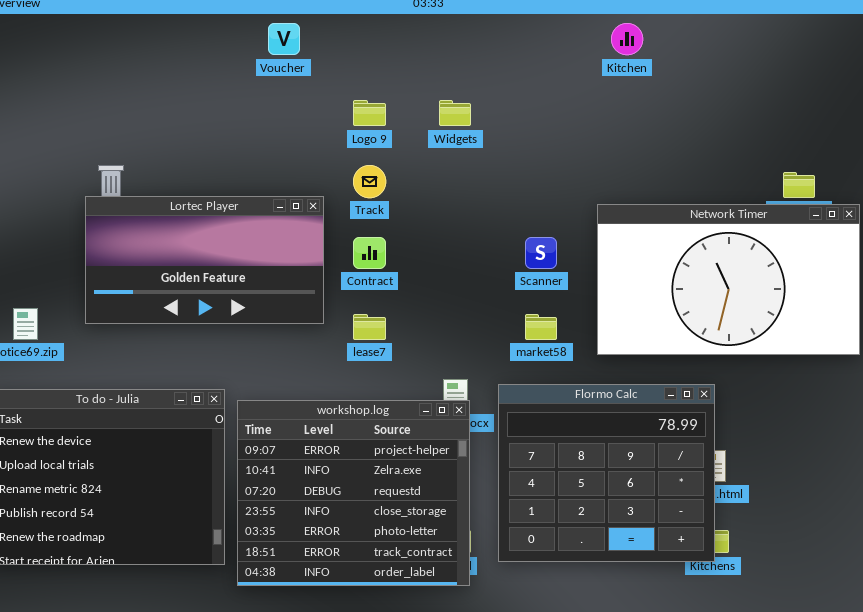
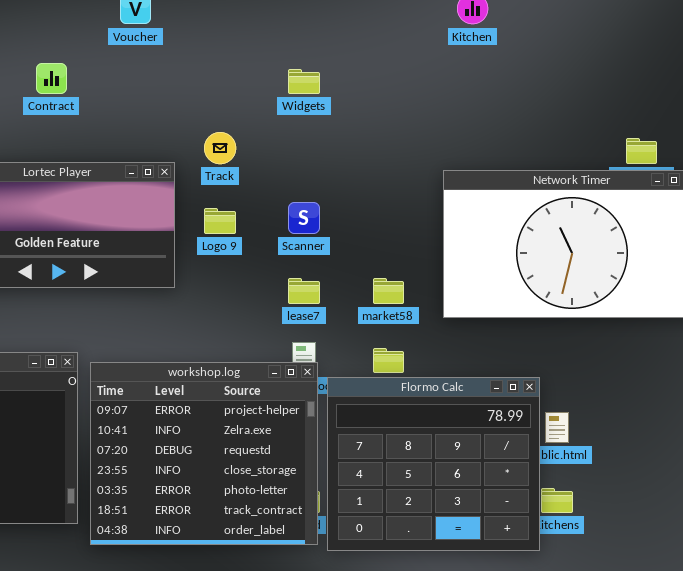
Logo 9: [353,100,386,126] -> [204,208,236,234], moved
Contract: [353,237,386,269] -> [36,63,67,94], moved
Scanner: [525,237,557,269] -> [288,202,320,234], moved
lease7: [353,314,386,340] -> [288,278,320,304], moved
Flormo Calc: [498,384,715,562] -> [327,377,540,551], moved

